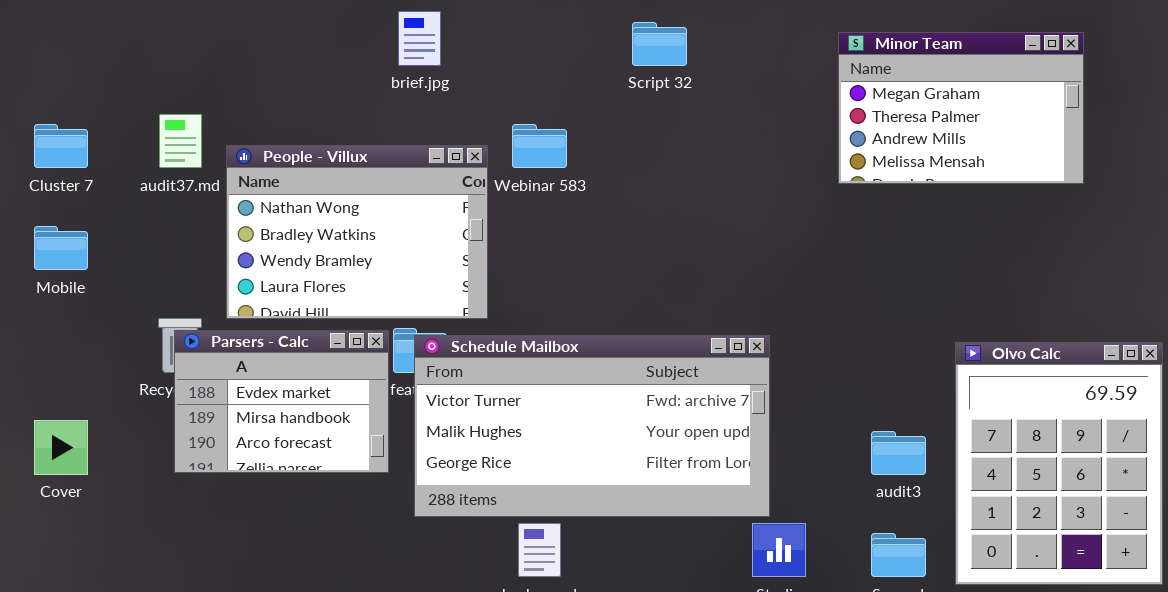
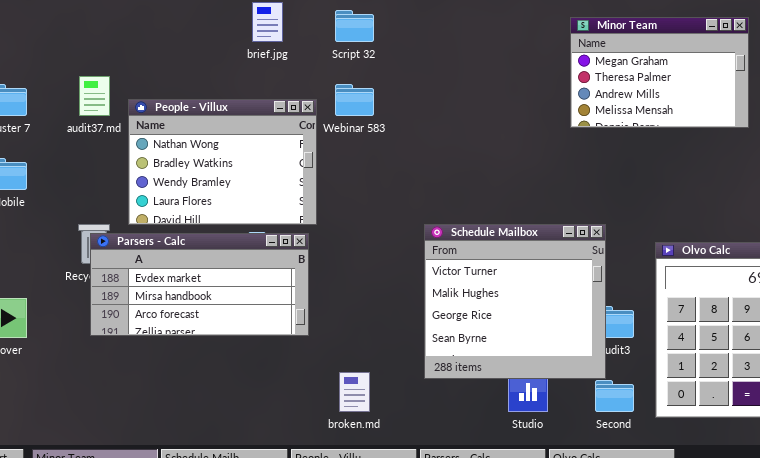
Script 32: [632,22,687,66] -> [335,10,374,42], moved
Parsers - Calc: [174,330,389,473] -> [90,233,309,336], resized
Schedule Mailbox: [414,335,770,517] -> [424,224,606,379], moved, resized

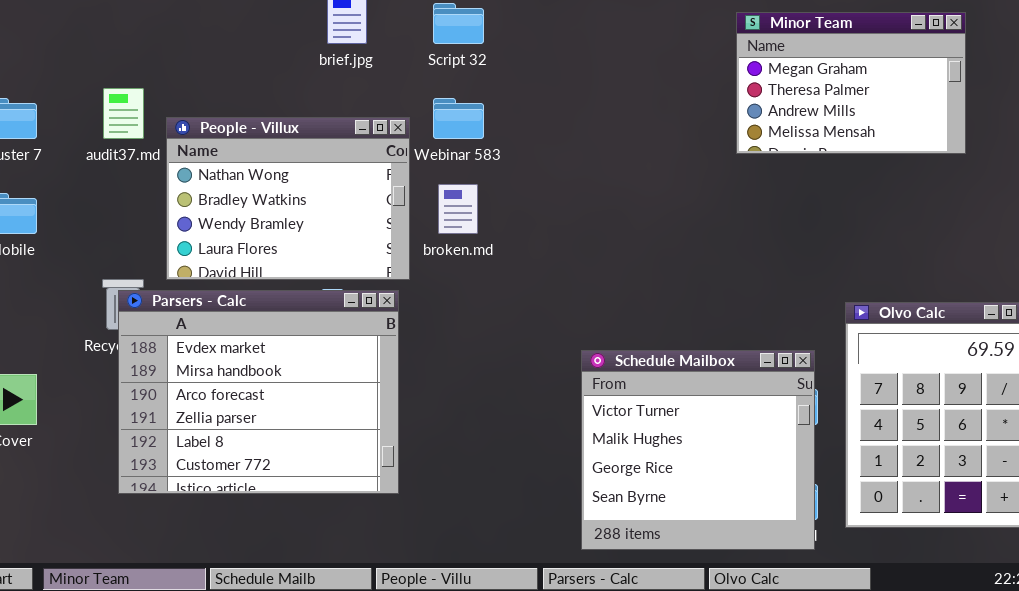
Schedule Mailbox: [424,224,606,379] -> [581,350,815,550], moved
Parsers - Calc: [90,233,309,336] -> [118,290,399,494], resized
broken.md: [339,372,370,412] -> [438,184,478,234], moved

